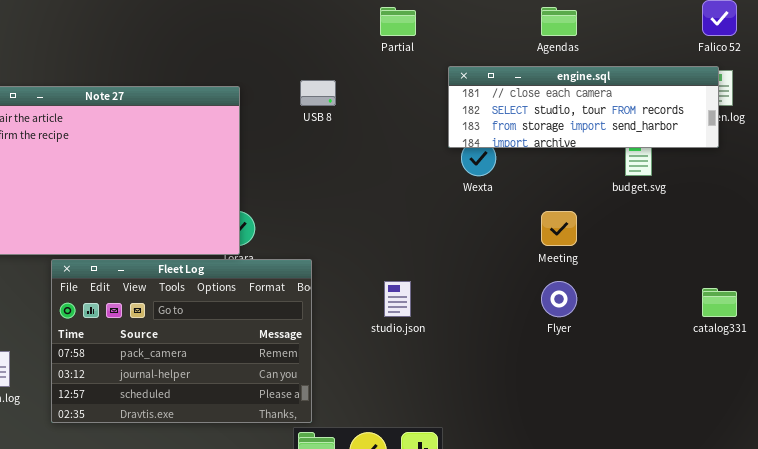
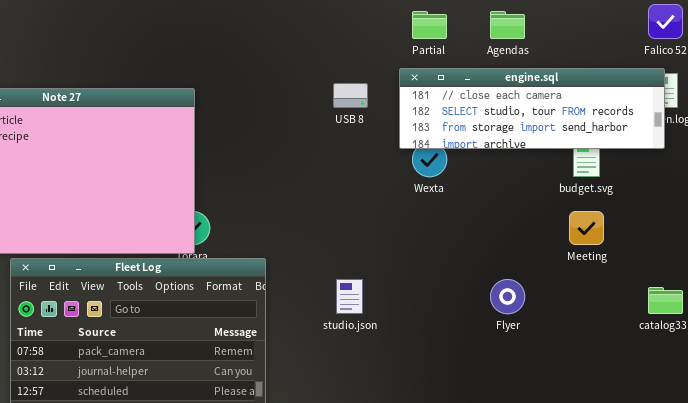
Partial: [380,7,416,36] -> [412,11,447,39], moved
USB 8: [300,80,336,106] -> [333,83,368,108], moved
Meeting: [541,211,577,246] -> [569,211,604,245], moved

